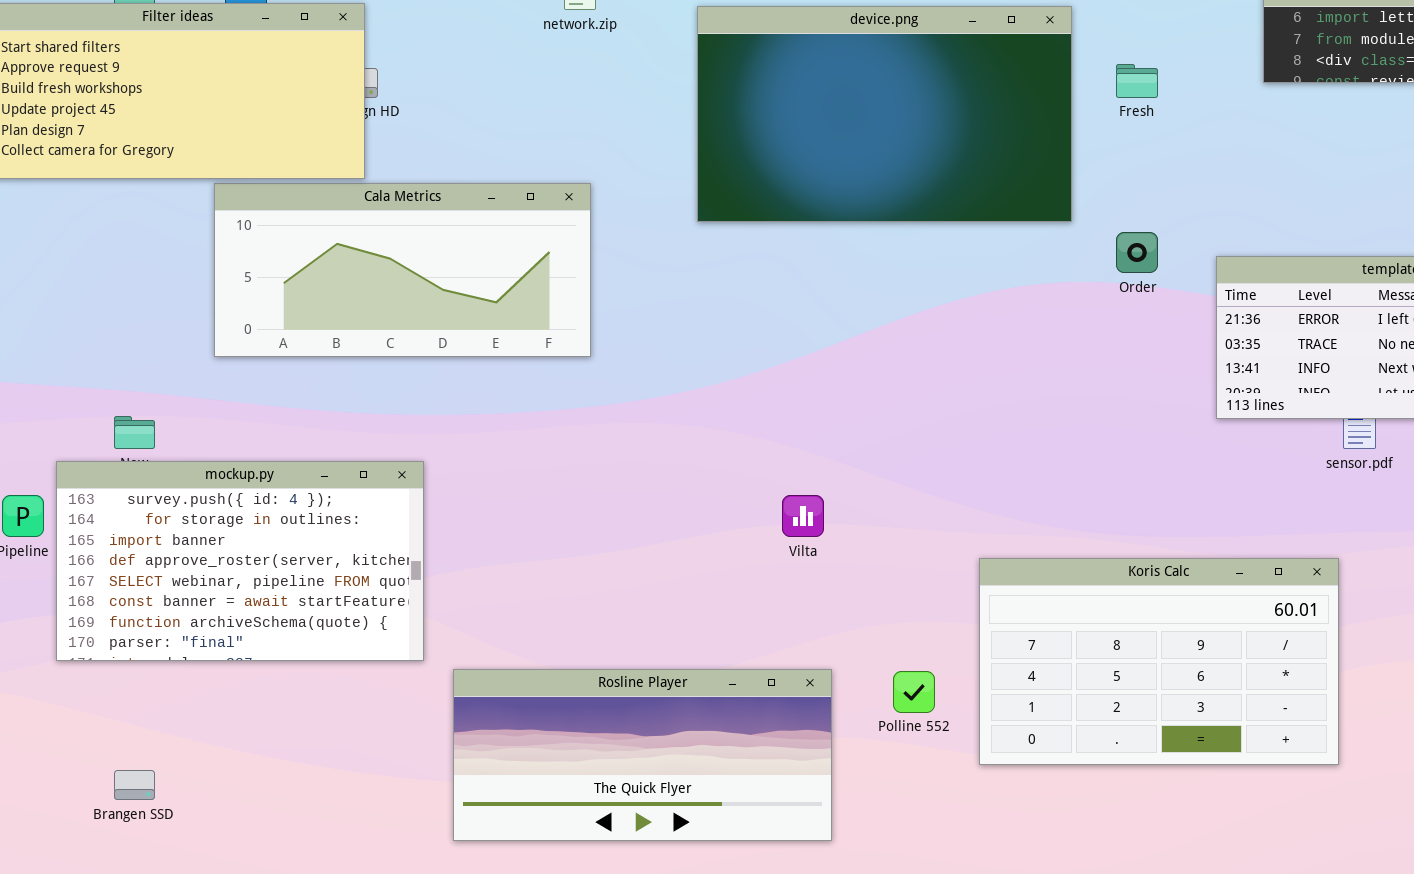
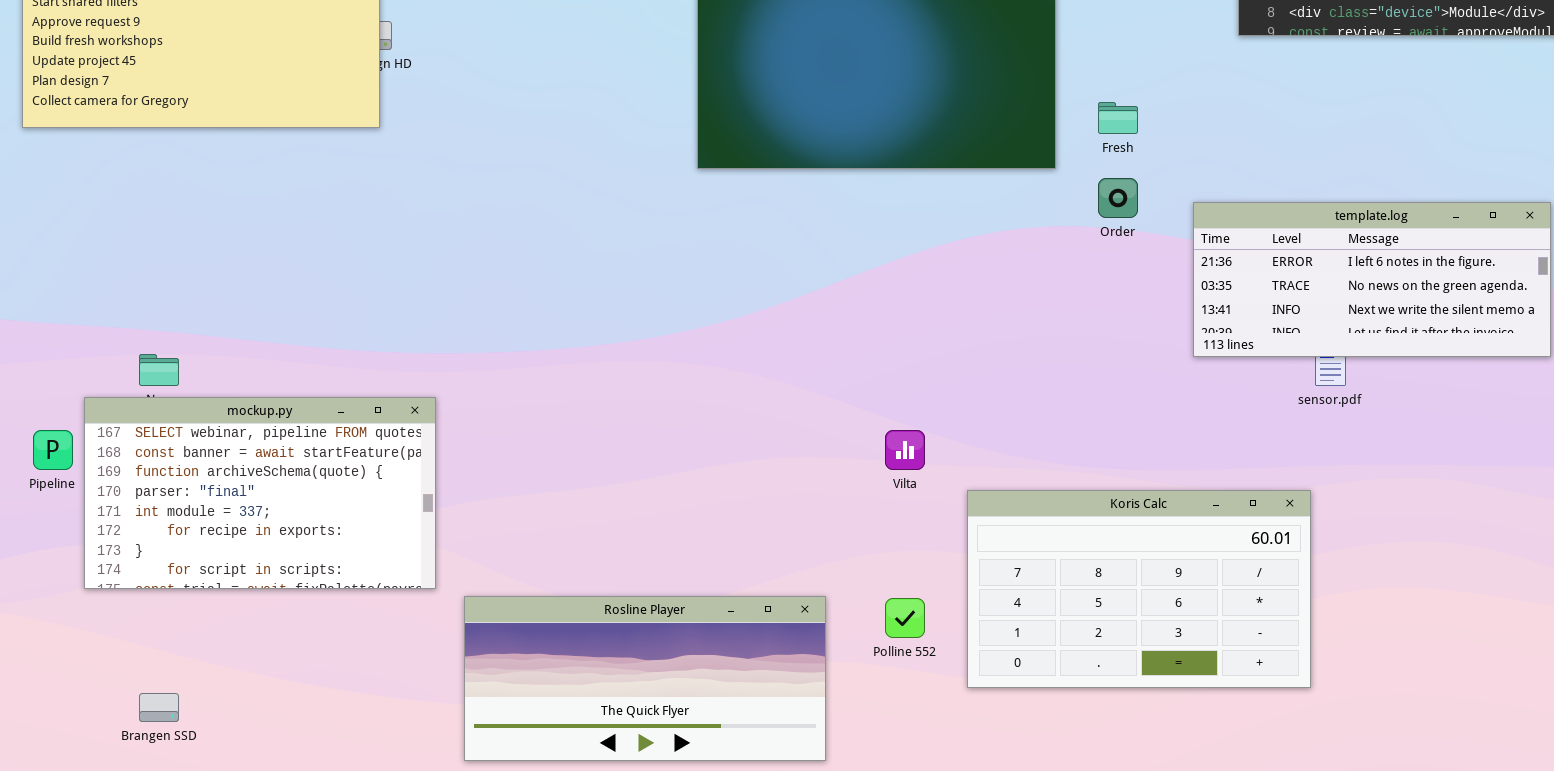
Fresh: [1116,64,1158,98] -> [1098,102,1138,134], moved
Cala Metrics: [214,183,591,357] -> none, closed
mockup.py: [56,461,424,661] -> [84,397,436,589], scrolled down 4 rows
Vilta: [782,495,824,537] -> [885,430,925,470], moved

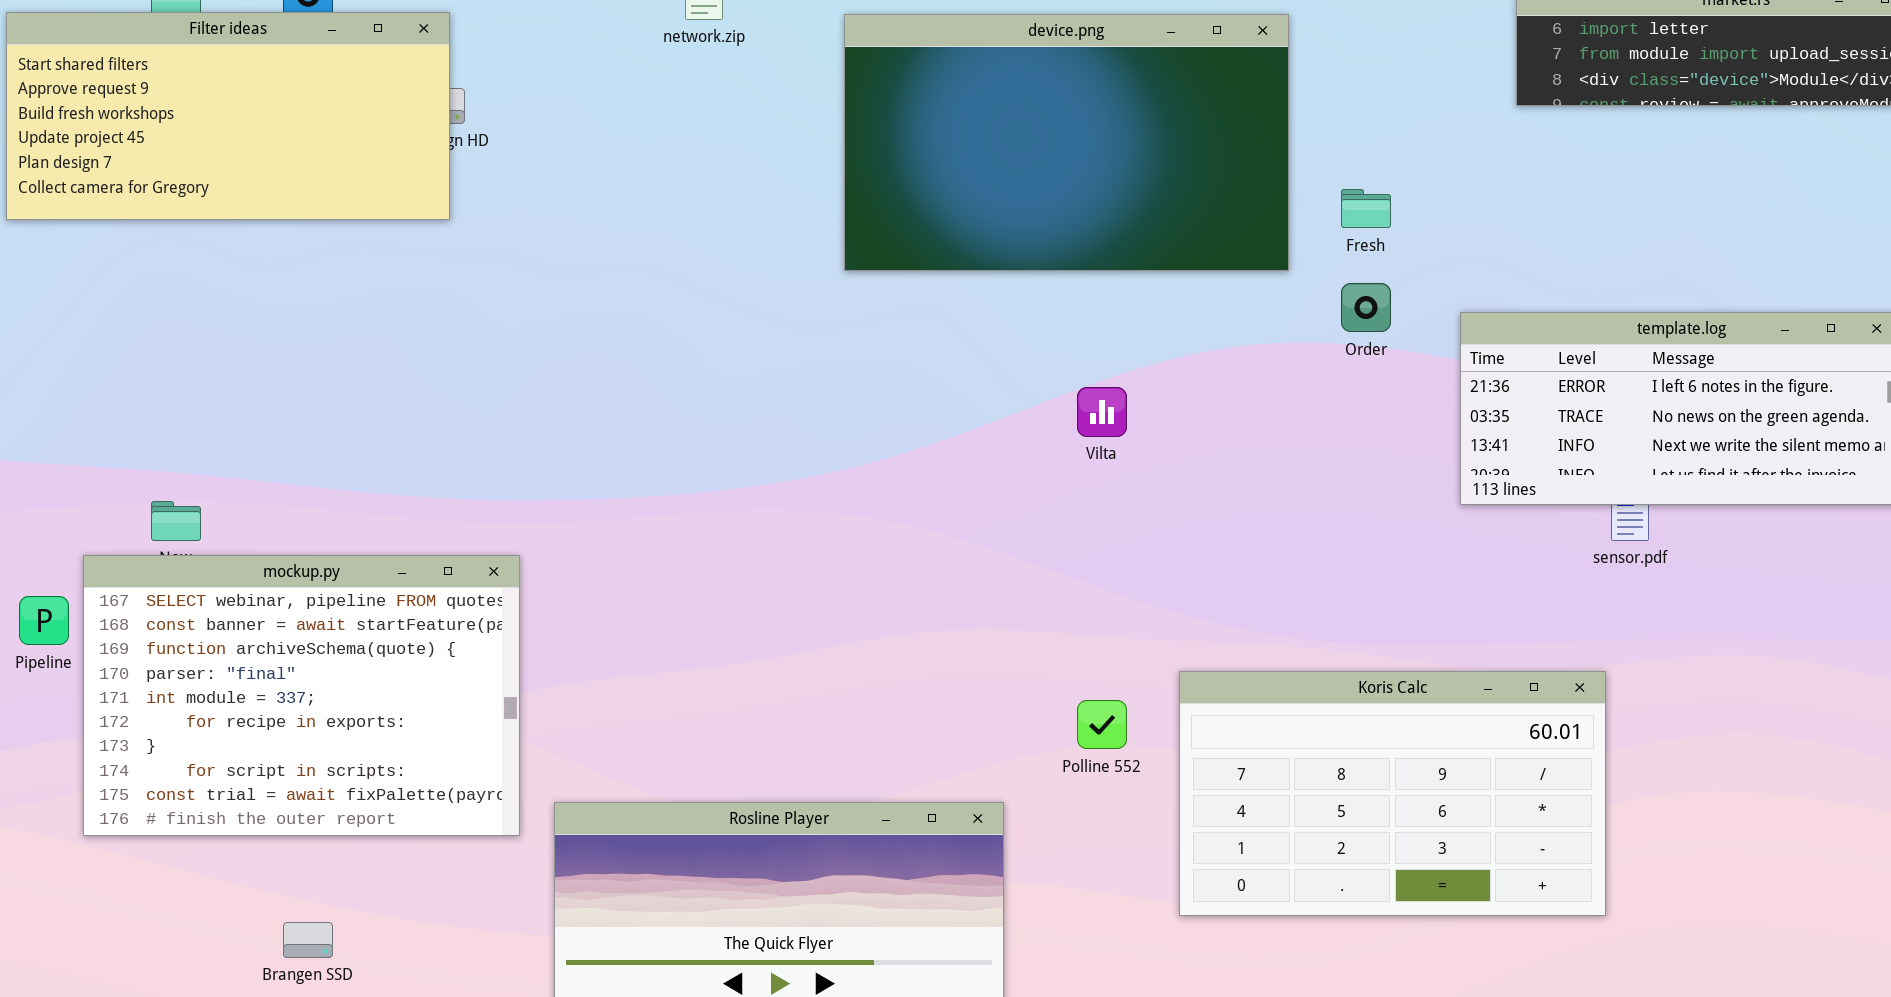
mockup.py: [84,397,436,589] -> [83,555,520,836], resized
Vilta: [885,430,925,470] -> [1077,387,1127,437], moved
Polline 552: [885,598,925,638] -> [1077,700,1127,749], moved
Brangen SSD: [139,693,179,722] -> [283,922,333,958], moved

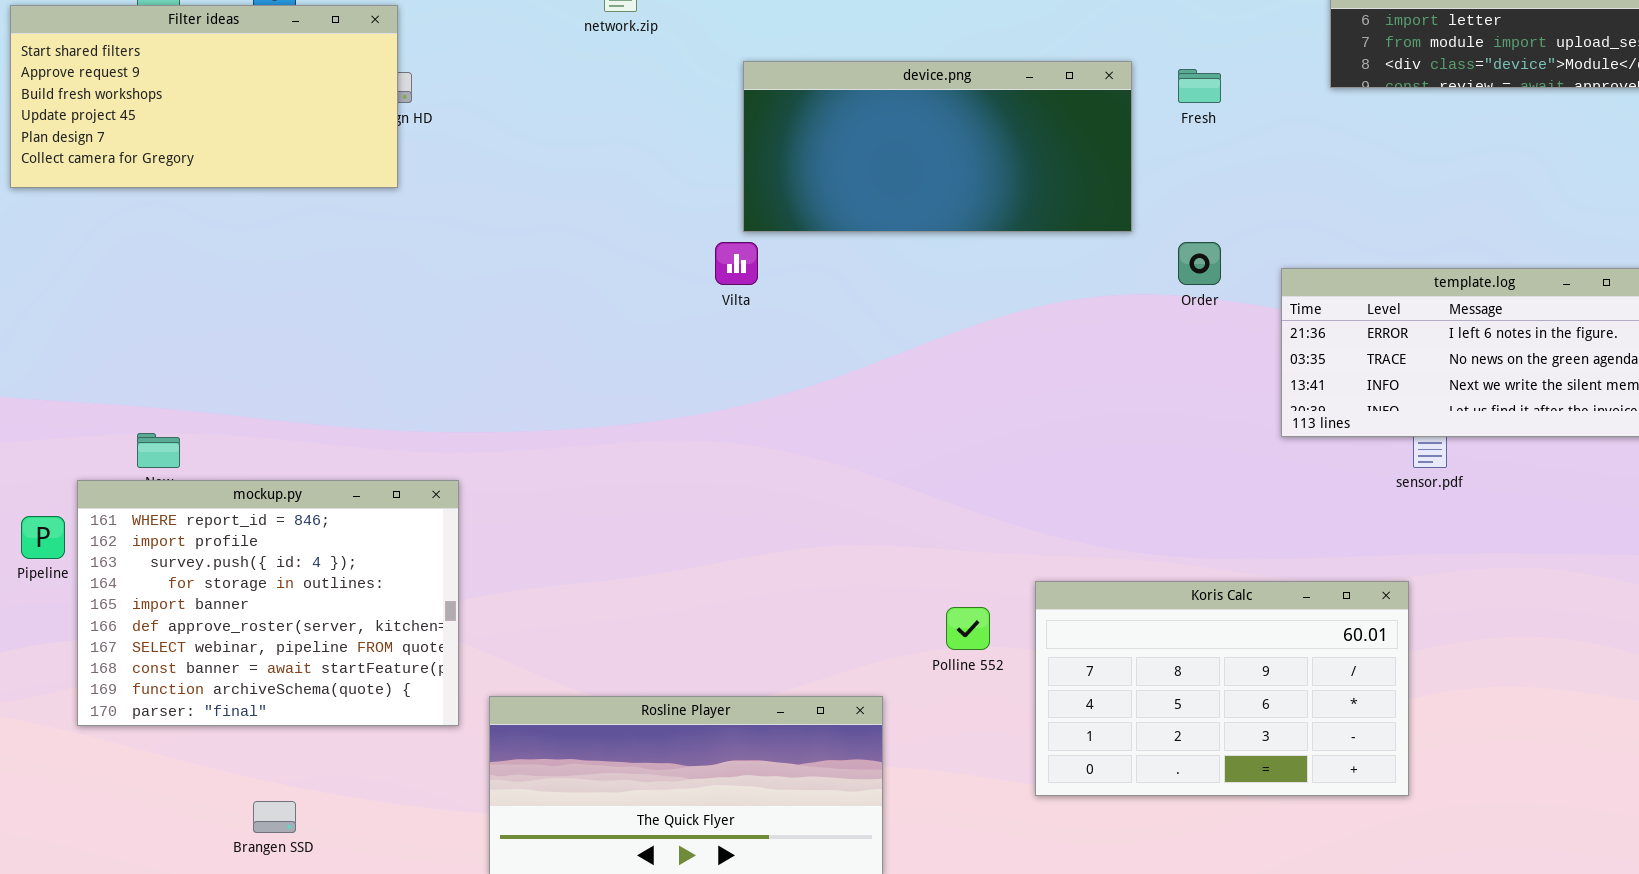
device.png: [844,14,1289,271] -> [743,61,1132,232], resized
Fresh: [1341,189,1391,228] -> [1178,69,1221,103], moved
Vilta: [1077,387,1127,437] -> [715,242,758,285], moved
mockup.py: [83,555,520,836] -> [77,480,459,726], scrolled up 6 rows

